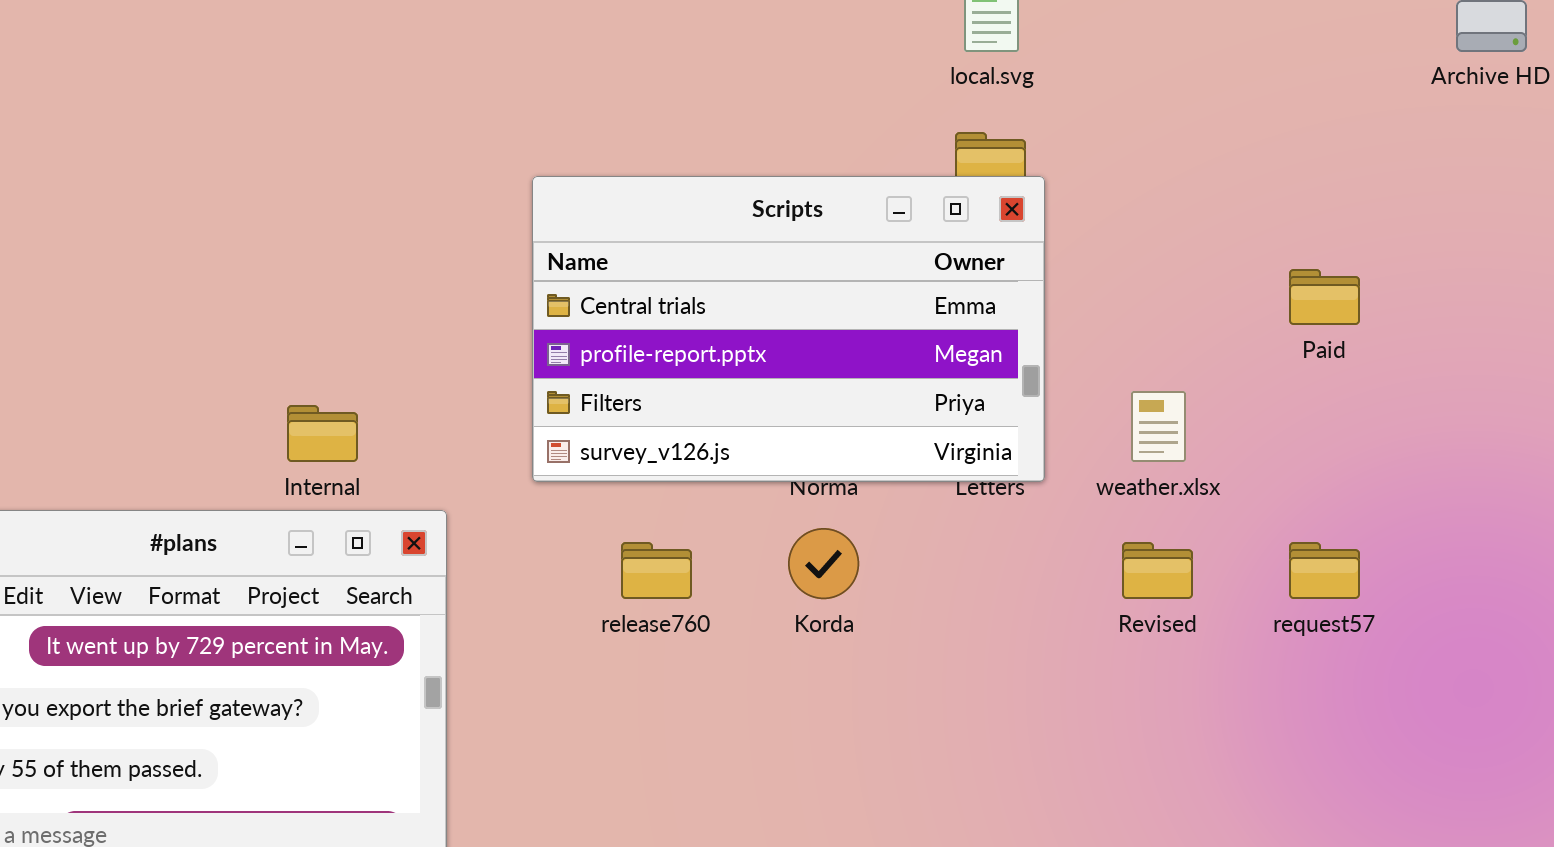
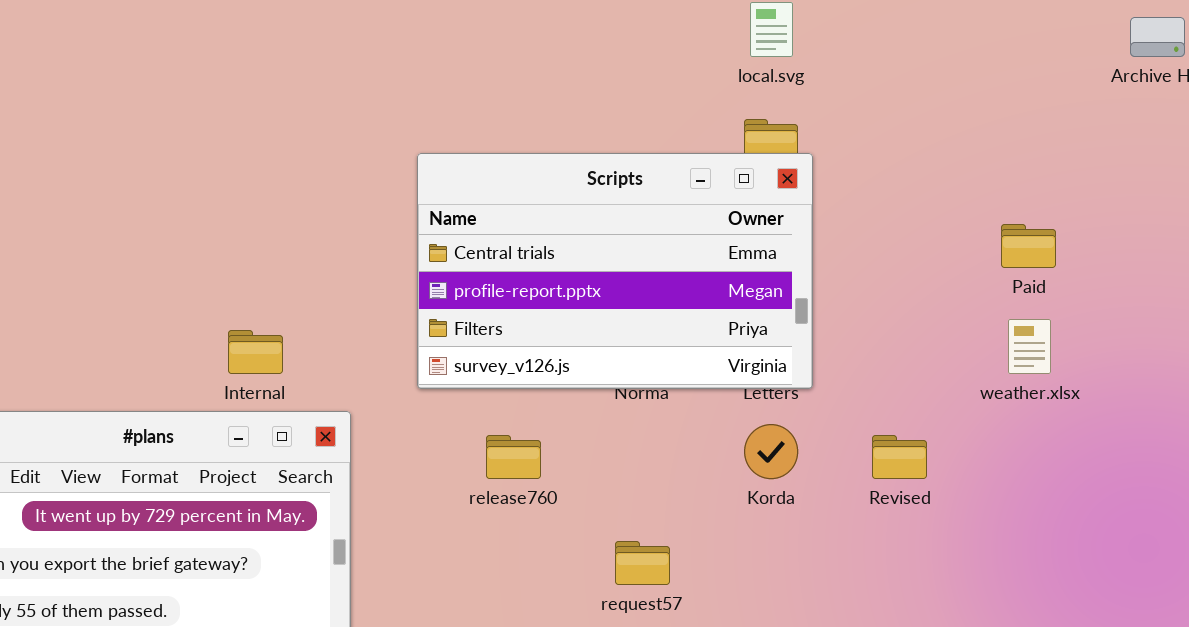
weather.xlsx: [1131,391,1186,462] -> [1008,319,1051,374], moved
Korda: [788,528,859,599] -> [744,424,798,479], moved
request57: [1289,542,1360,599] -> [615,541,670,585], moved

